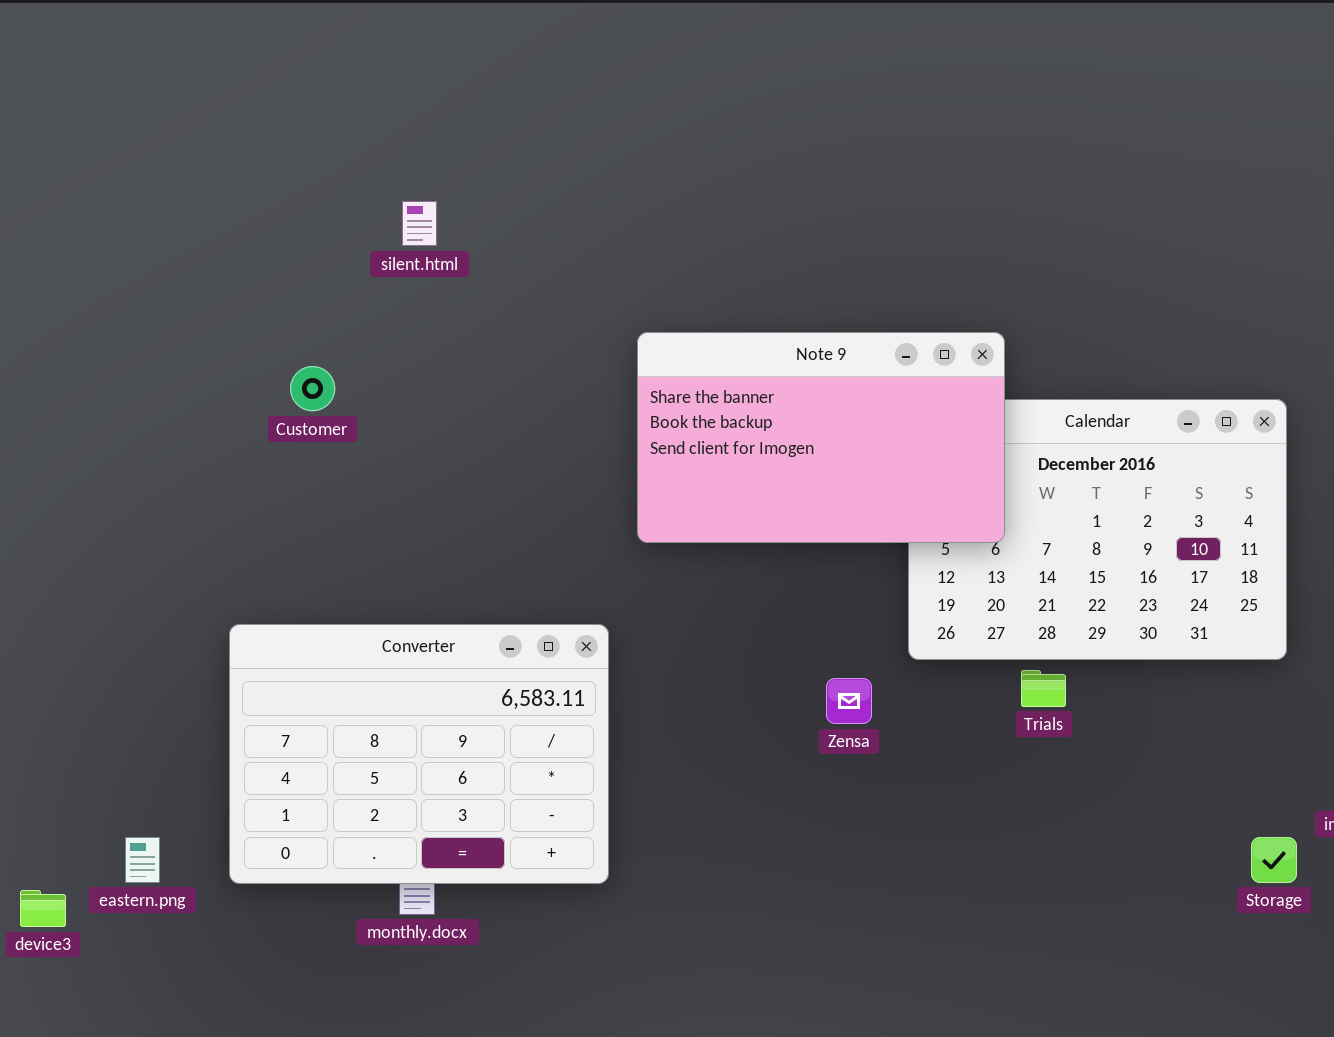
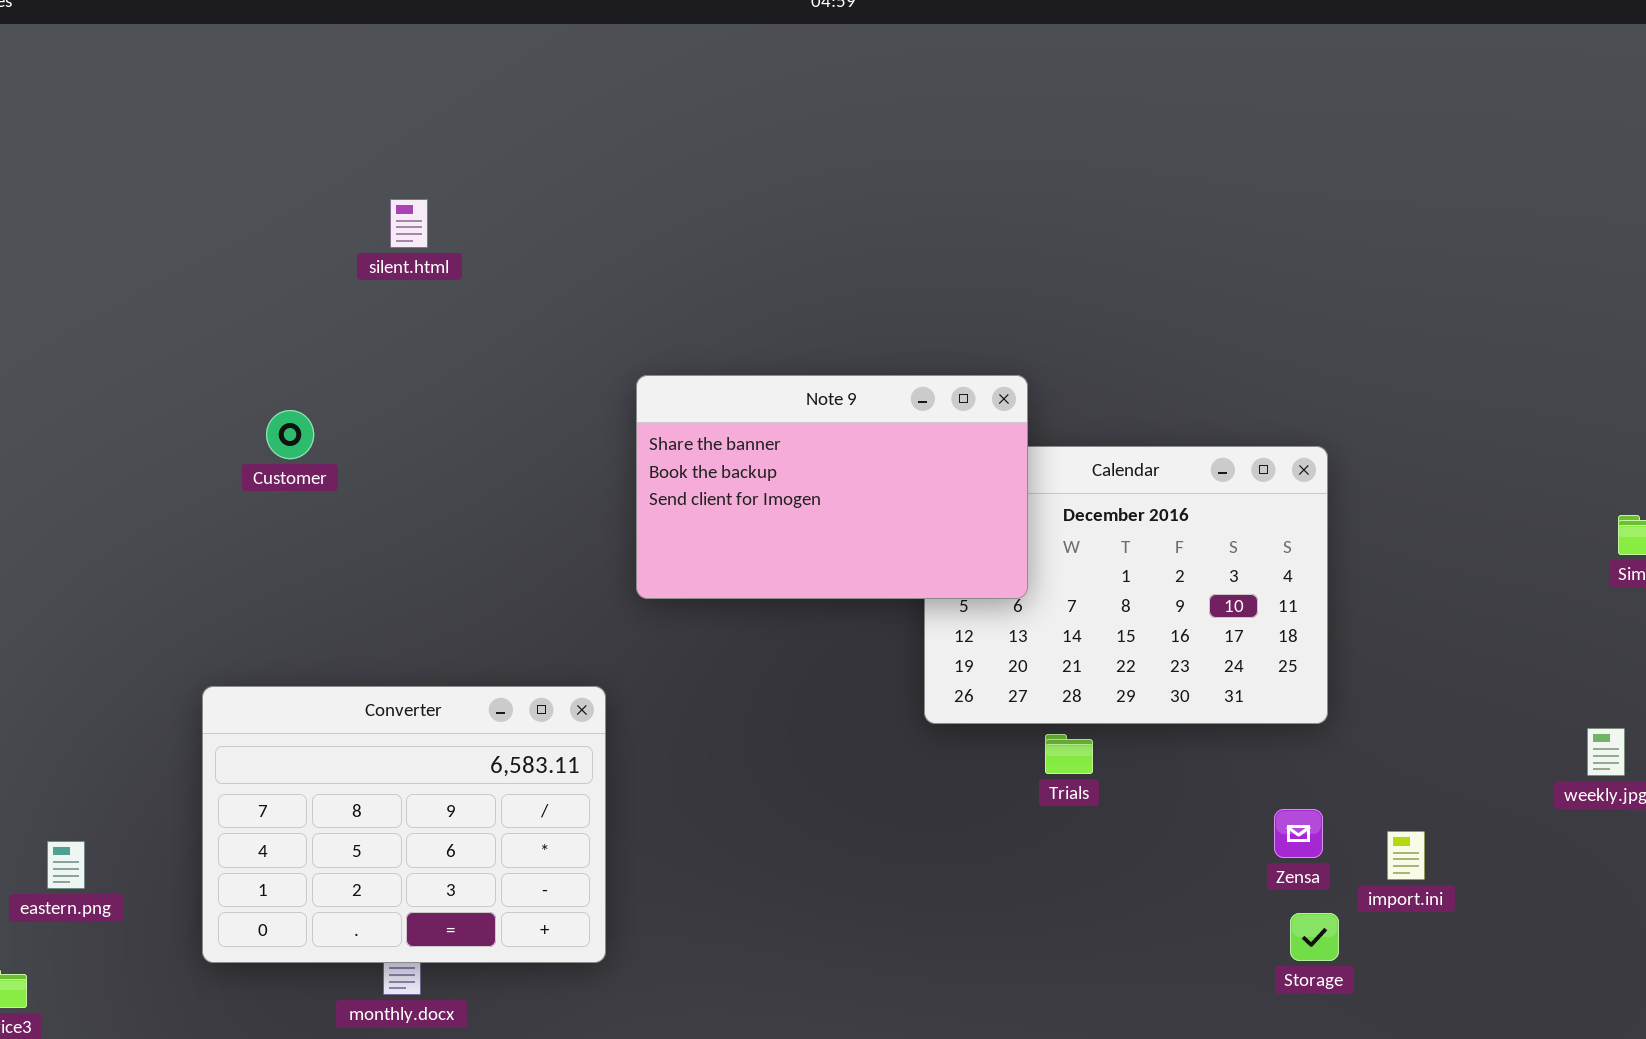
silent.html: [402,201,437,246] -> [390,199,428,248], moved
Zensa: [826,678,872,724] -> [1274,809,1323,858], moved
eastern.png: [125,837,160,883] -> [47,841,85,889], moved

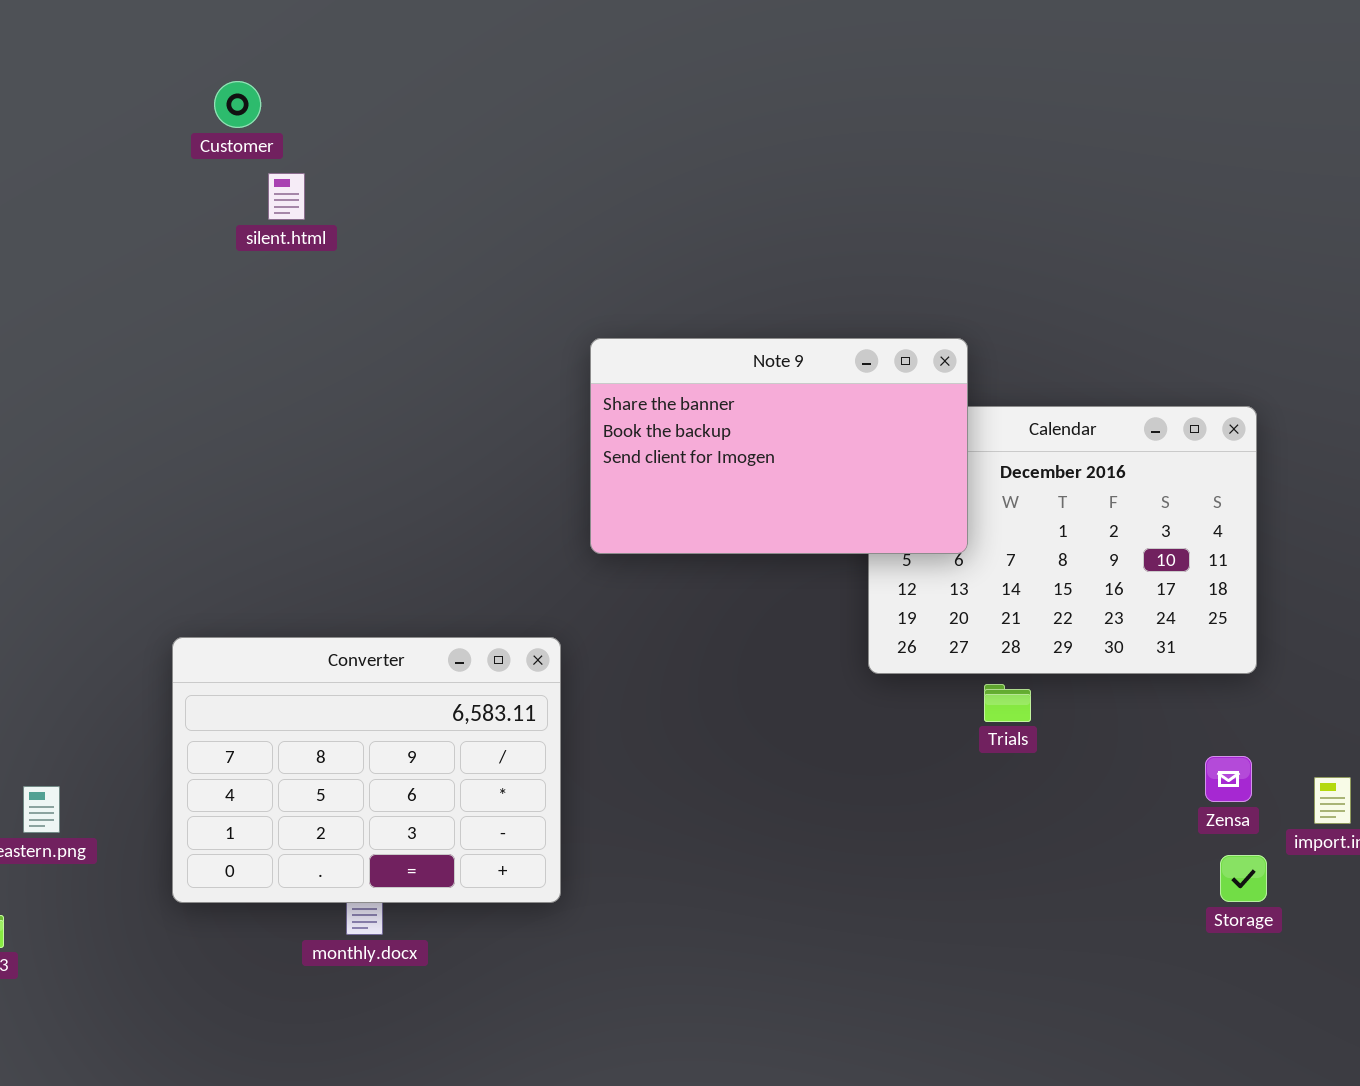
silent.html: [390,199,428,248] -> [268,173,305,220], moved
Customer: [266,410,314,459] -> [214,81,261,128], moved

